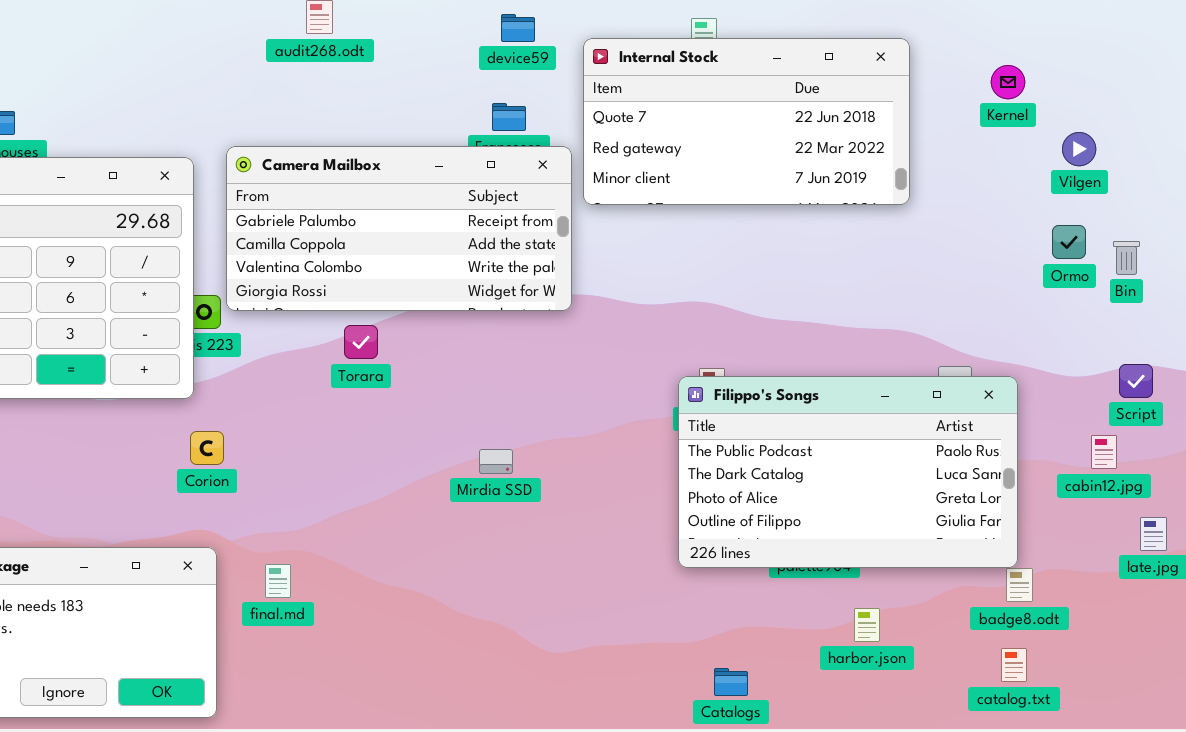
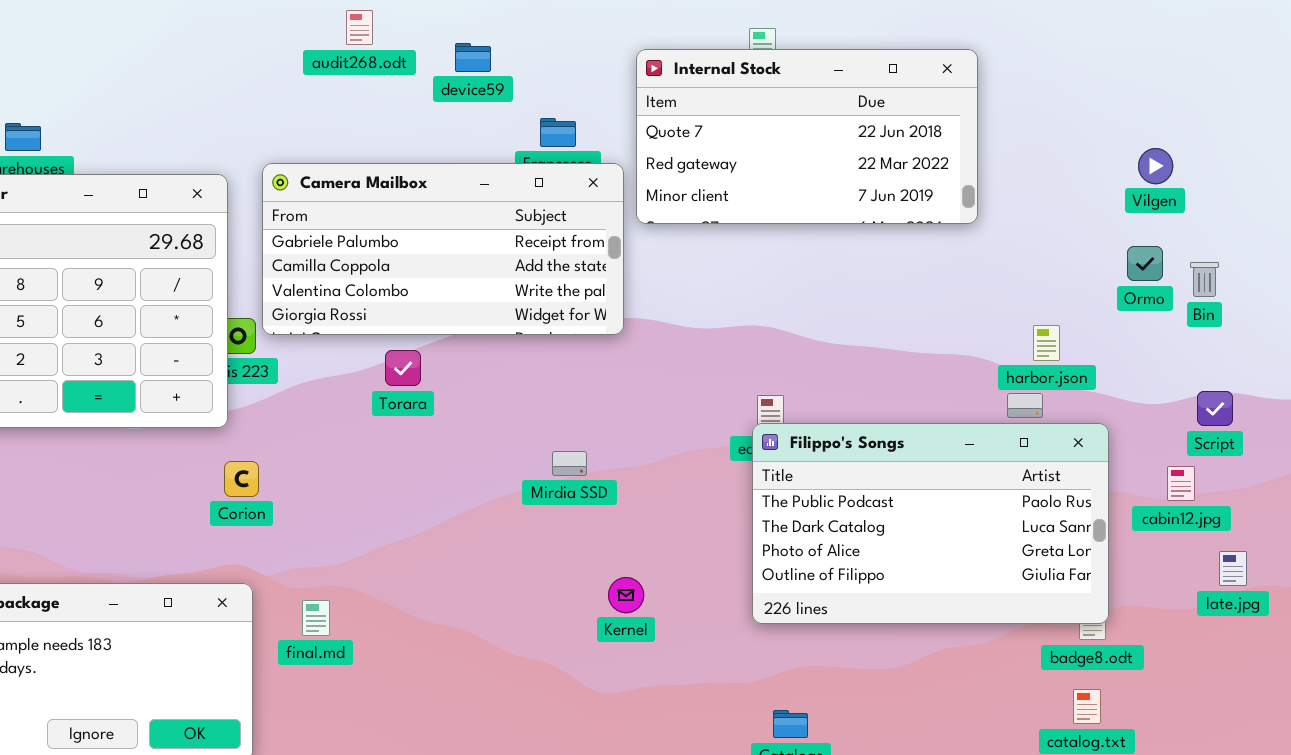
device59: [501,14,535,42] -> [455,43,491,72], moved
Kernel: [991,65,1025,99] -> [608,577,644,613], moved
Filippo's Songs: [678,376,1018,568] -> [752,423,1109,624], moved
Mirdia SSD: [479,449,513,474] -> [552,451,587,476], moved
harbor.json: [854,608,880,642] -> [1033,325,1060,361], moved

